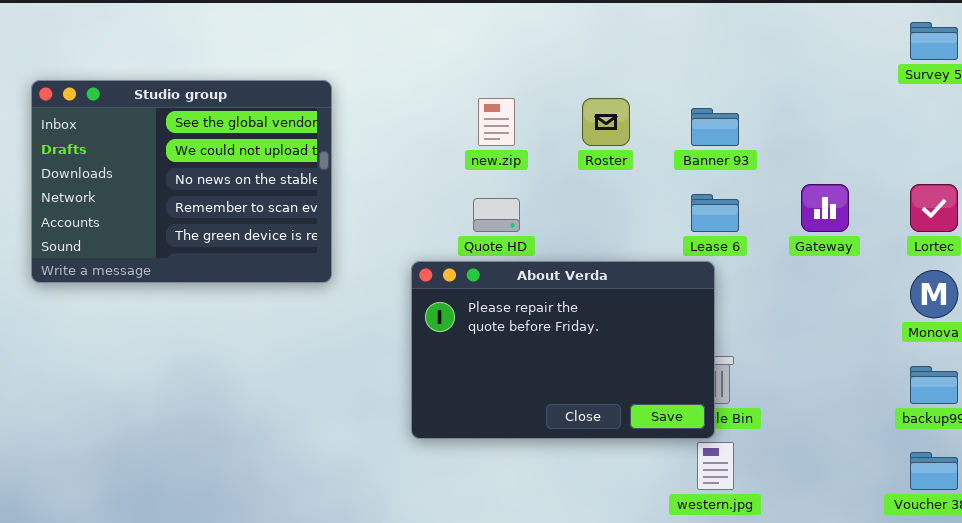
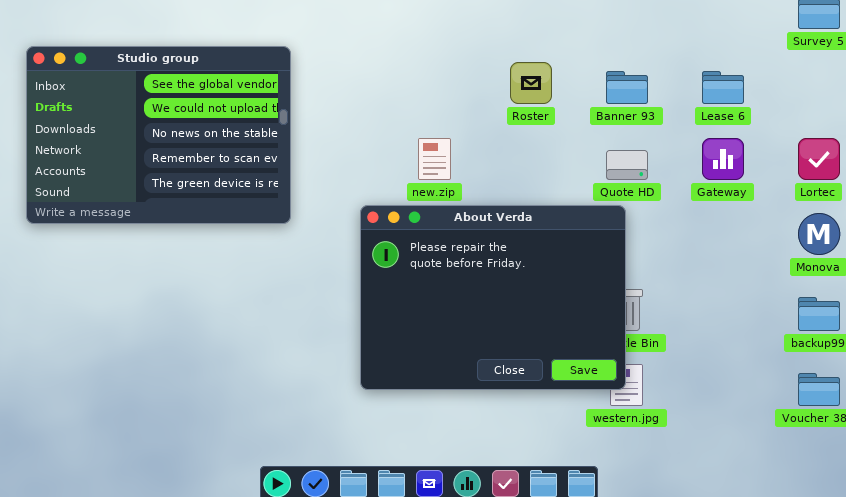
new.zip: [478,98,515,146] -> [418,138,451,180], moved
Lease 6: [691,194,739,232] -> [702,71,744,104], moved
Quote HD: [473,198,520,232] -> [606,150,648,180], moved
About Verda: [411,261,715,439] -> [360,205,626,390], resized

